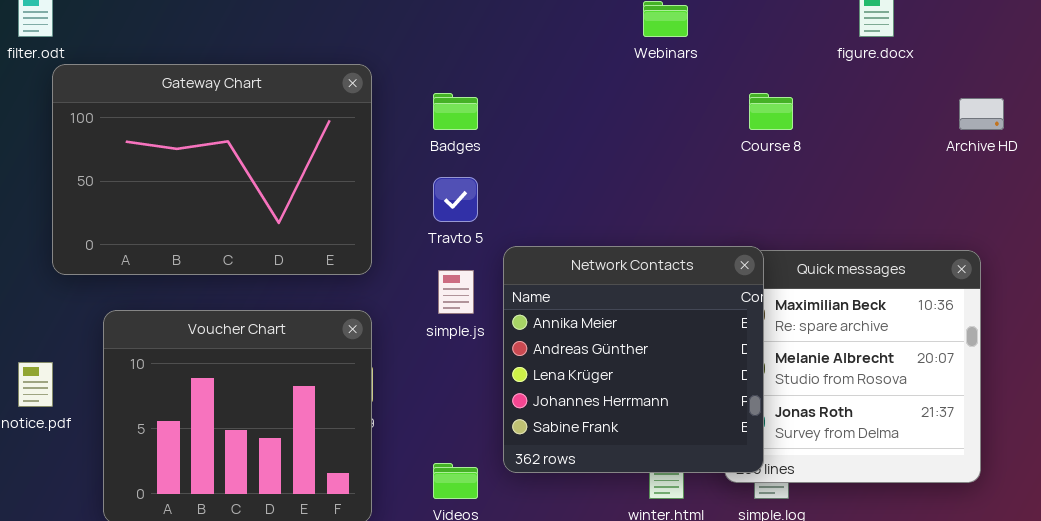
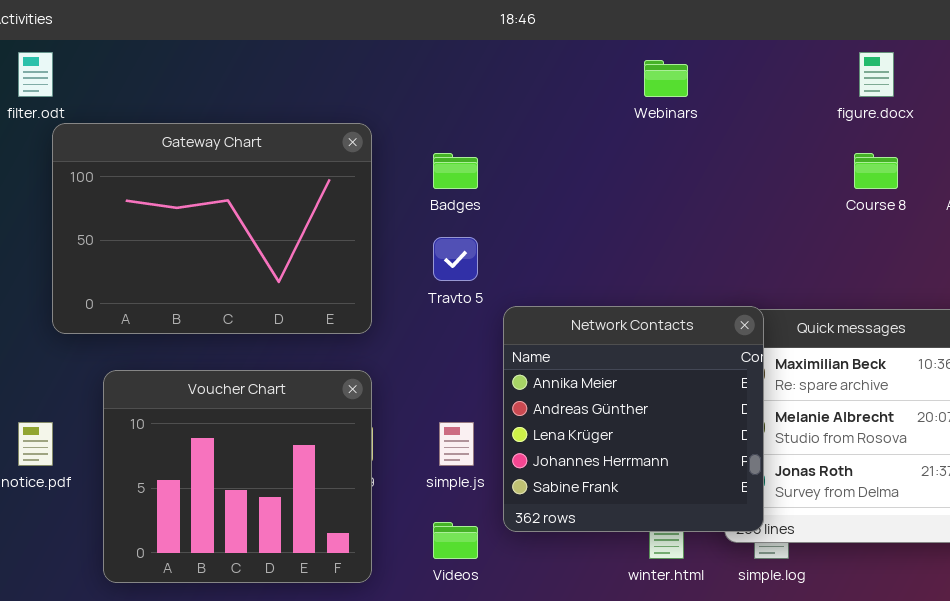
Course 8: [749,93,793,130] -> [854,153,898,189], moved
simple.js: [438,270,474,314] -> [439,422,474,466], moved

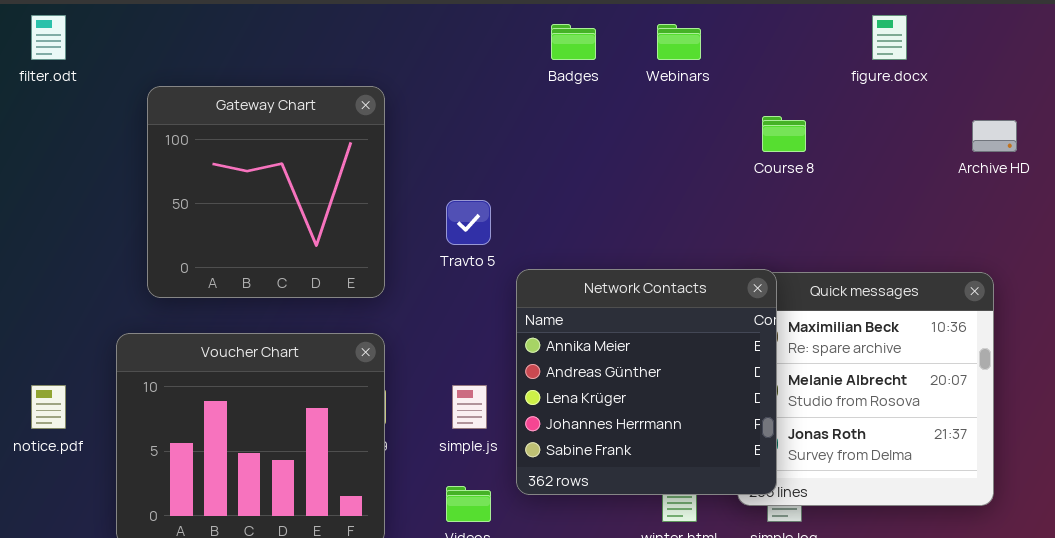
Gateway Chart: [52,123,372,334] -> [147,86,385,298], resized
Badges: [433,153,478,189] -> [551,24,596,60], moved
Course 8: [854,153,898,189] -> [762,116,806,152], moved

